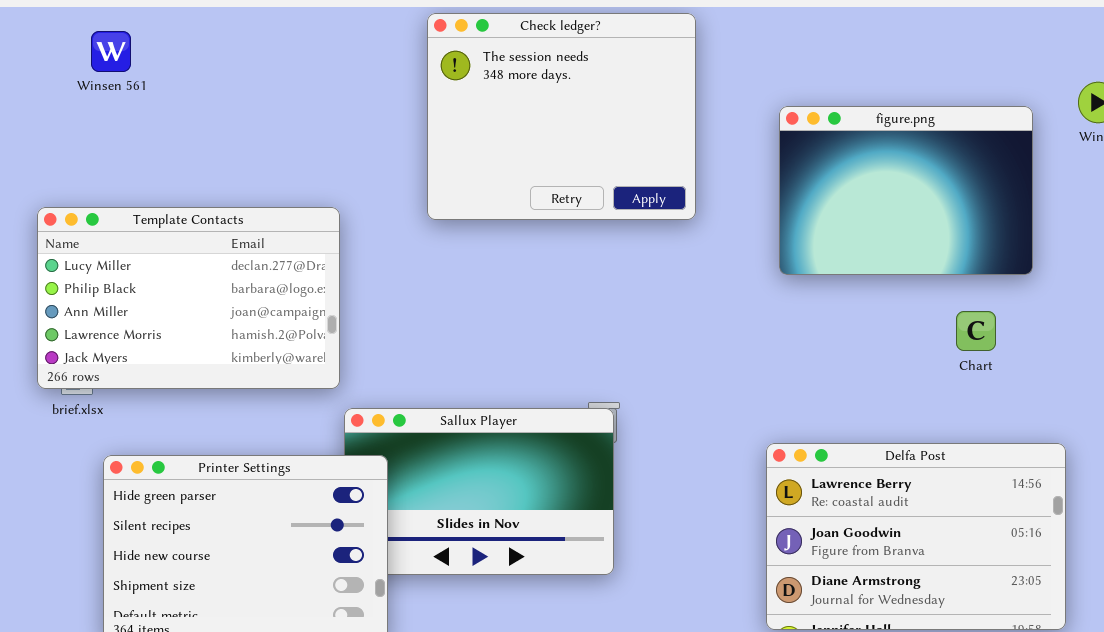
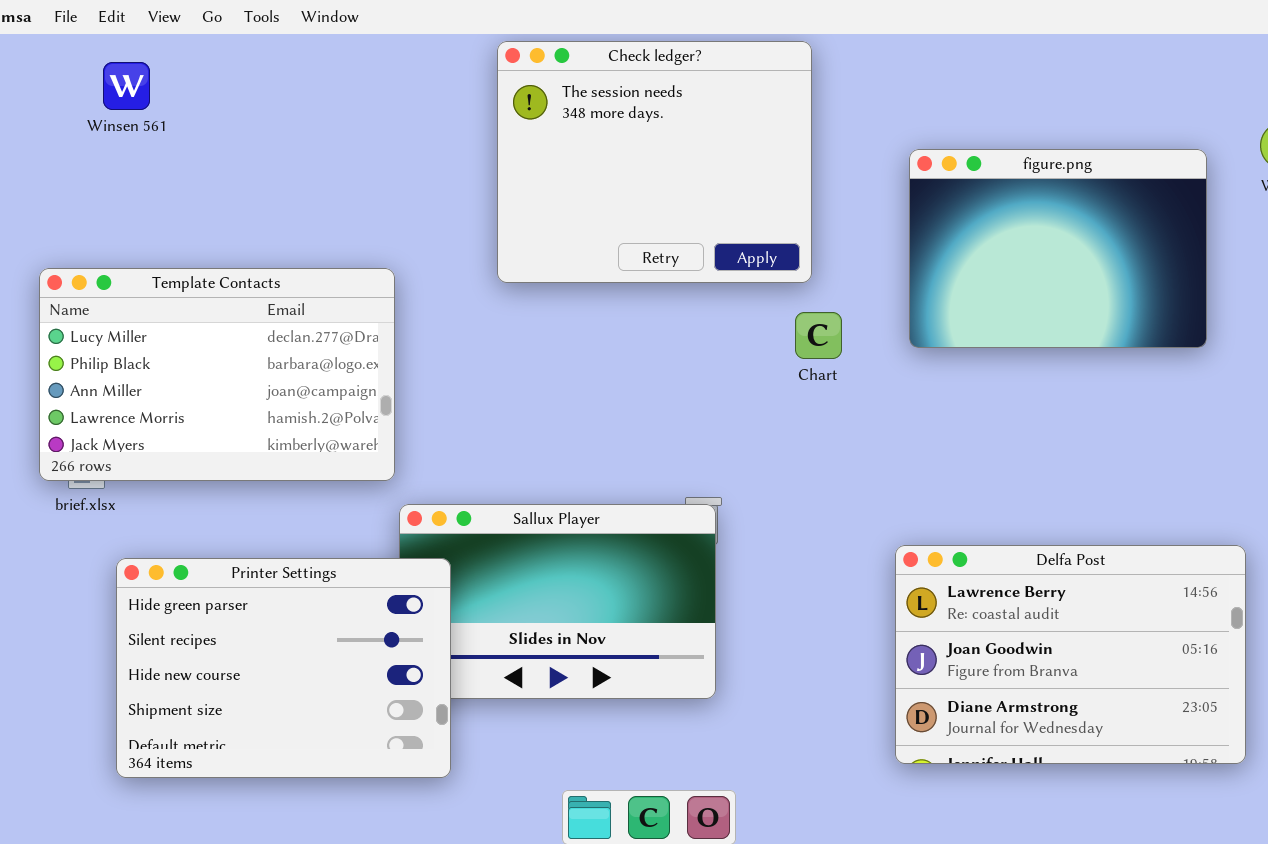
Chart: [956,311,996,351] -> [795,312,842,359], moved

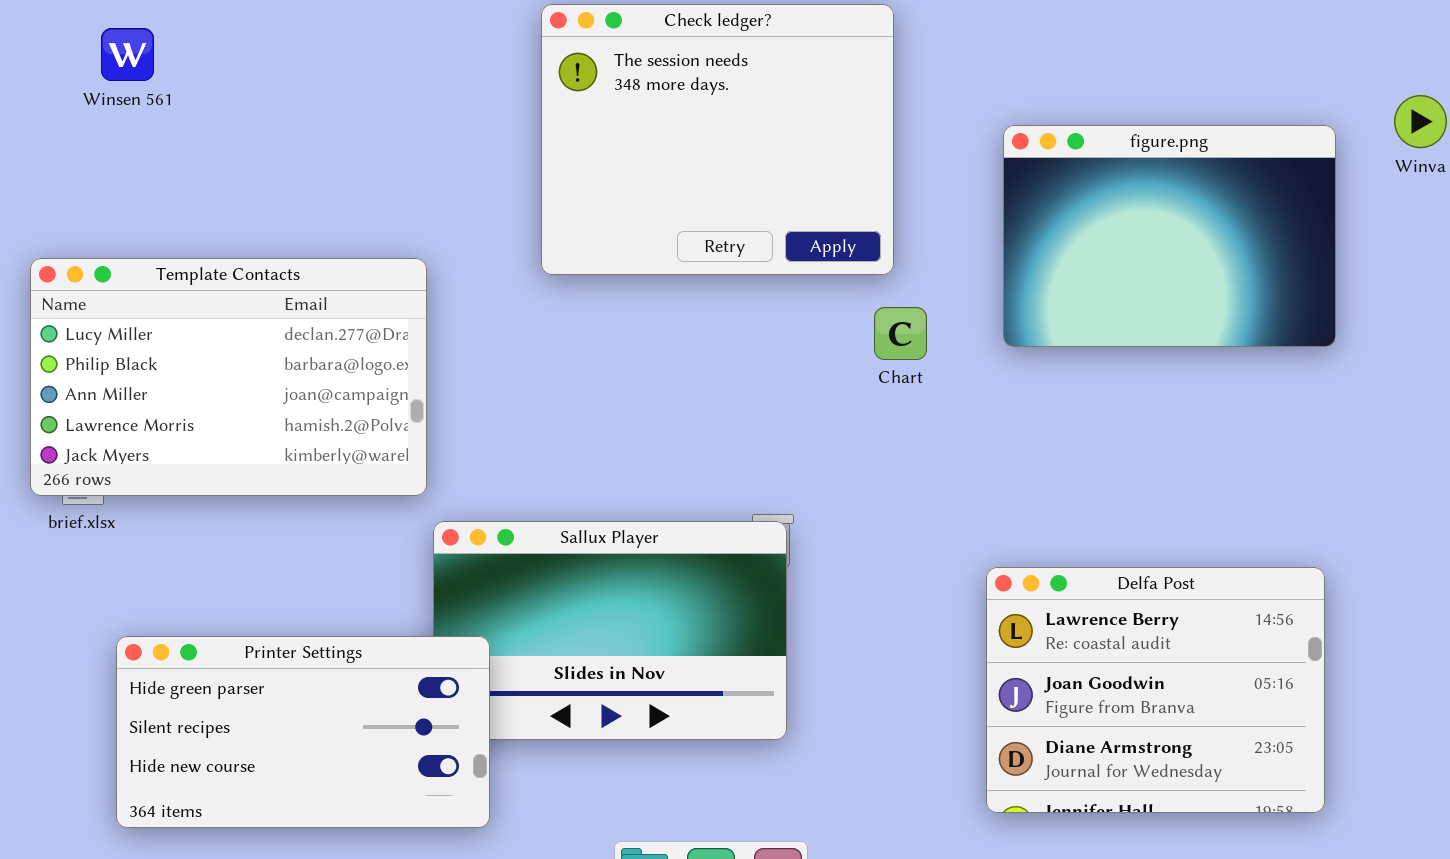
Delfa Post: [895,545,1246,764] -> [986,567,1325,813], resized
Printer Settings: [116,558,451,778] -> [116,636,490,828], resized

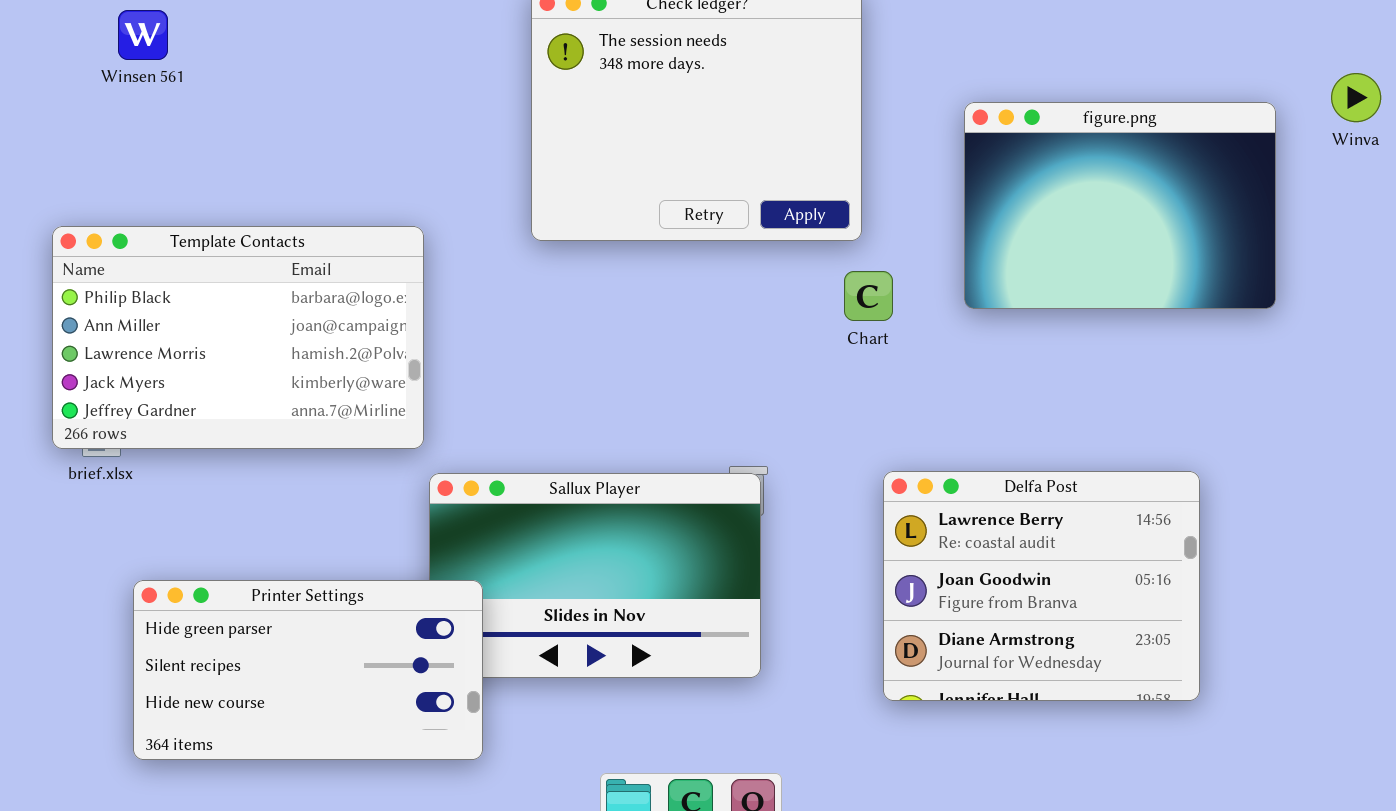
Template Contacts: [30,258,427,496] -> [52,226,424,449], scrolled down 1 row
Delfa Post: [986,567,1325,813] -> [883,471,1200,701], moved

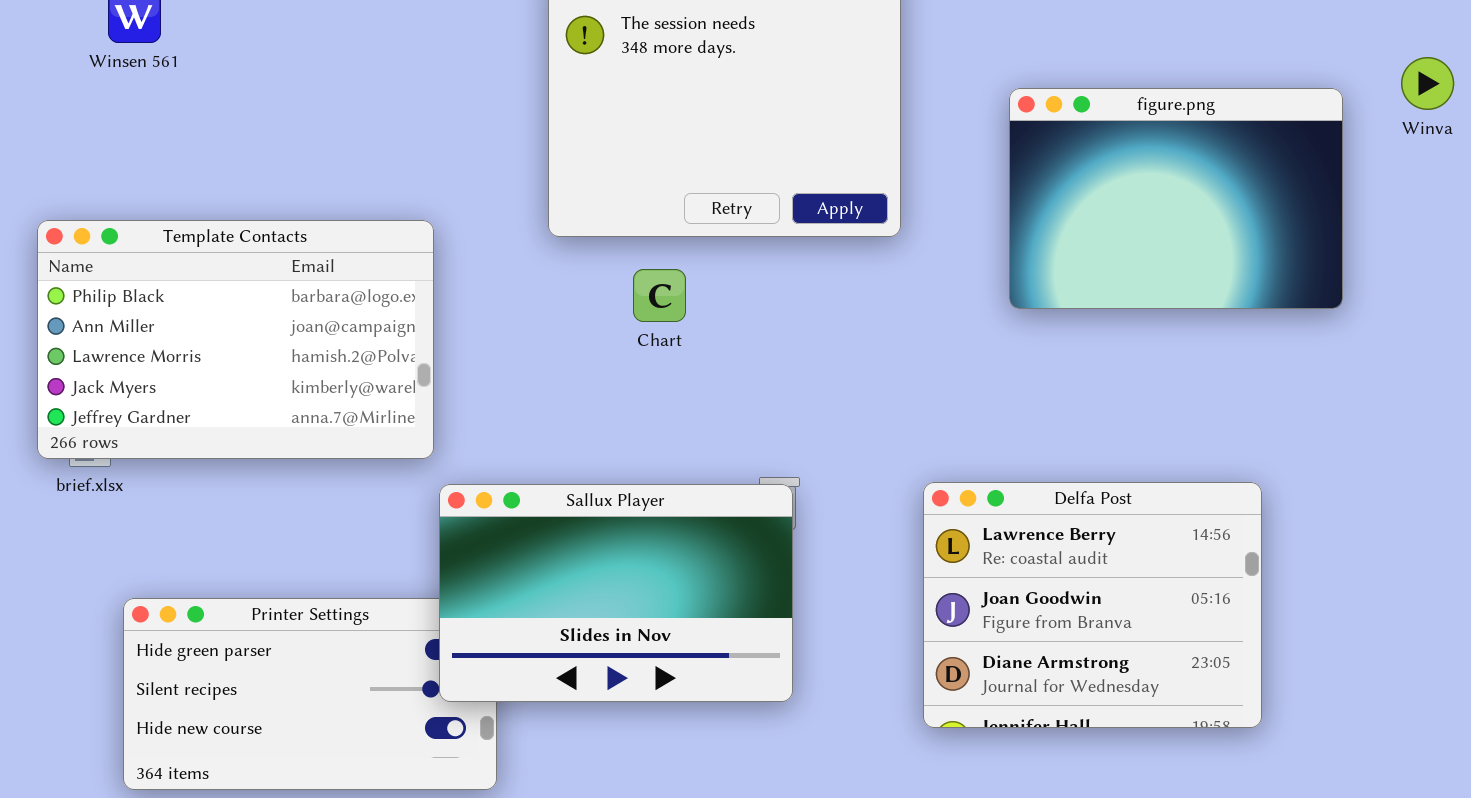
Chart: [844,271,893,321] -> [633,269,686,322], moved
Sallux Player: [429,473,761,678] -> [439,484,793,702], raised

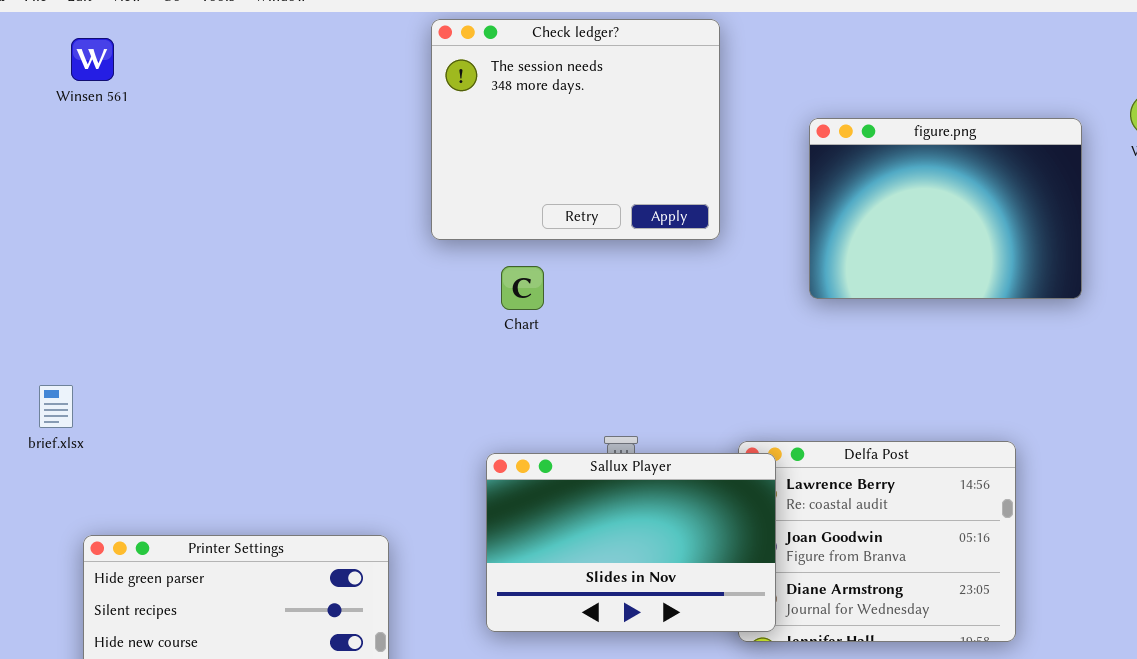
Template Contacts: [37,220,434,459] -> none, closed
Sallux Player: [439,484,793,702] -> [486,453,776,632], moved

